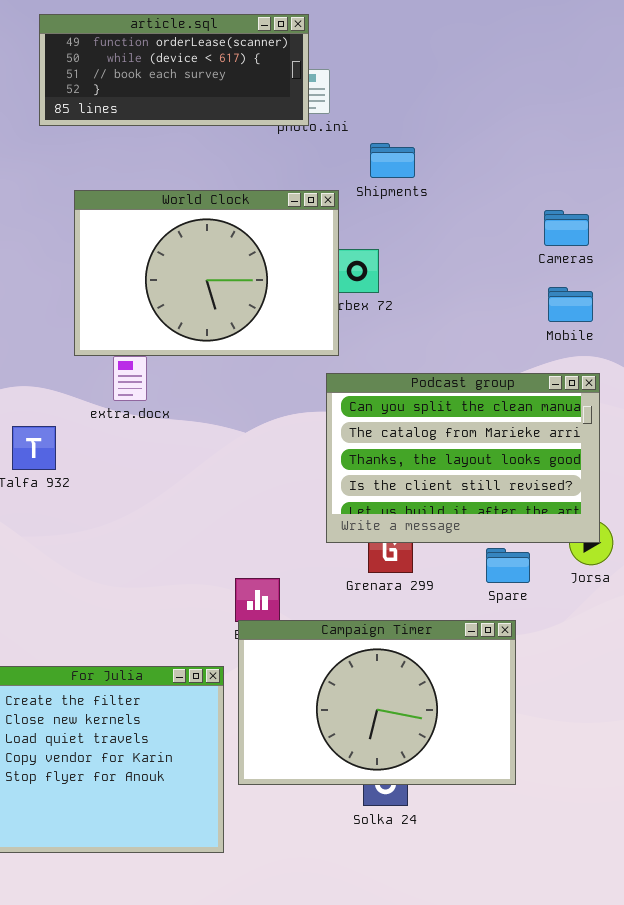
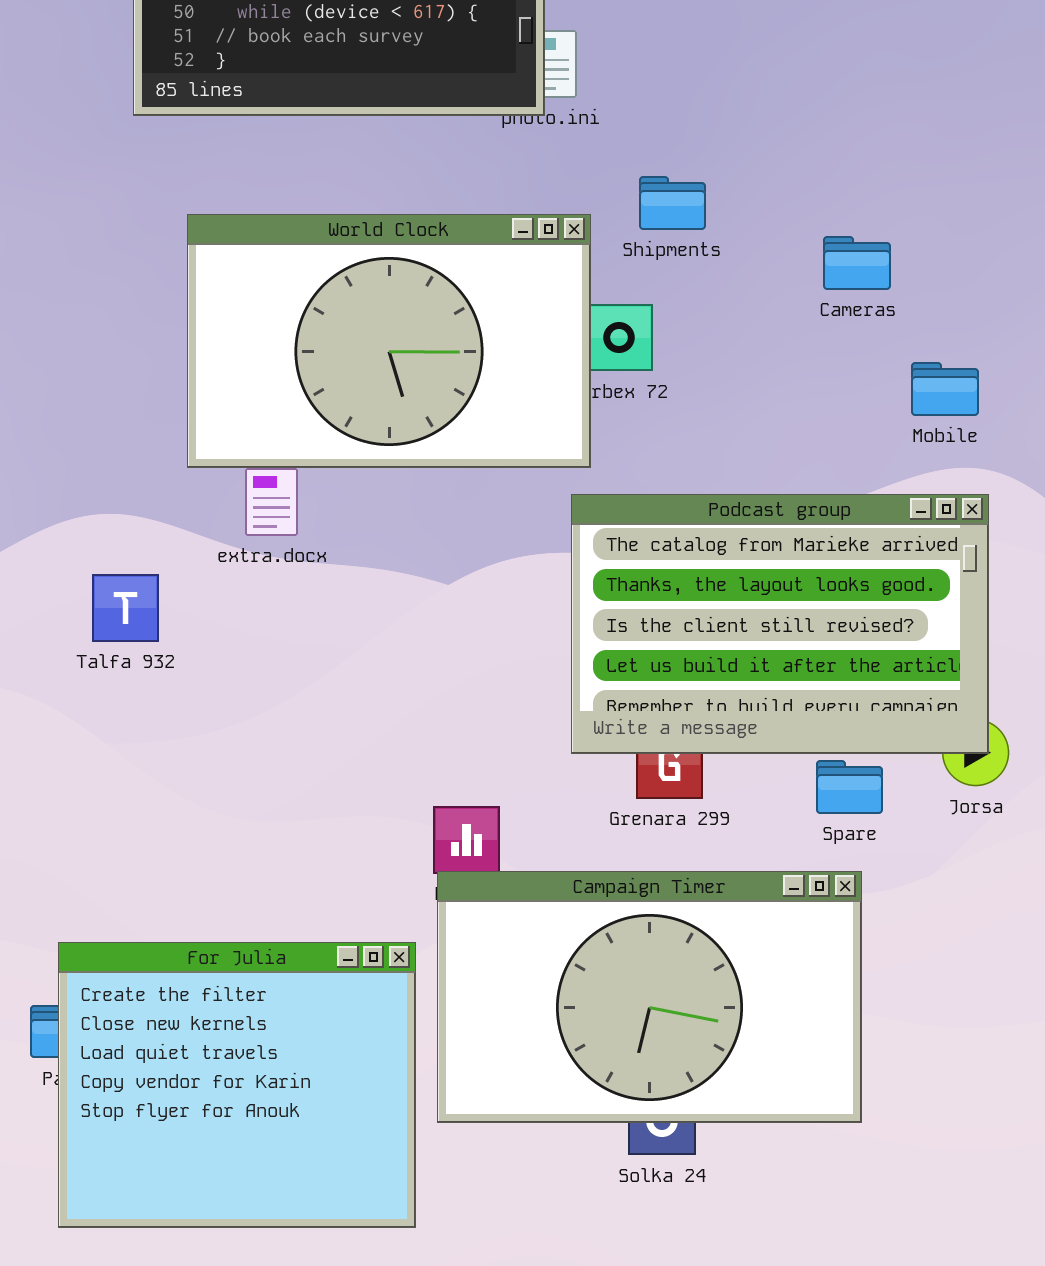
Shipments: [370,143,415,178] -> [639,176,706,230], moved
Cameras: [544,210,589,246] -> [823,236,891,290], moved
Podcast group: [326,373,600,543] -> [571,494,989,754], scrolled down 1 row

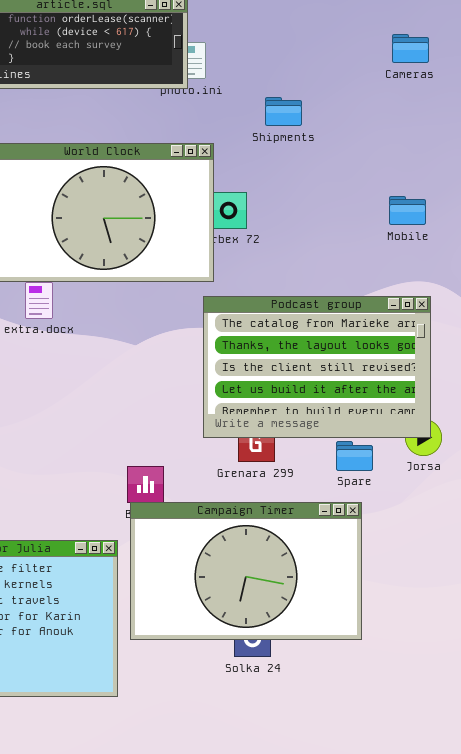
Shipments: [639,176,706,230] -> [265,97,302,126], moved
Cameras: [823,236,891,290] -> [392,34,429,63], moved
Mobile: [911,362,979,416] -> [389,196,426,225], moved

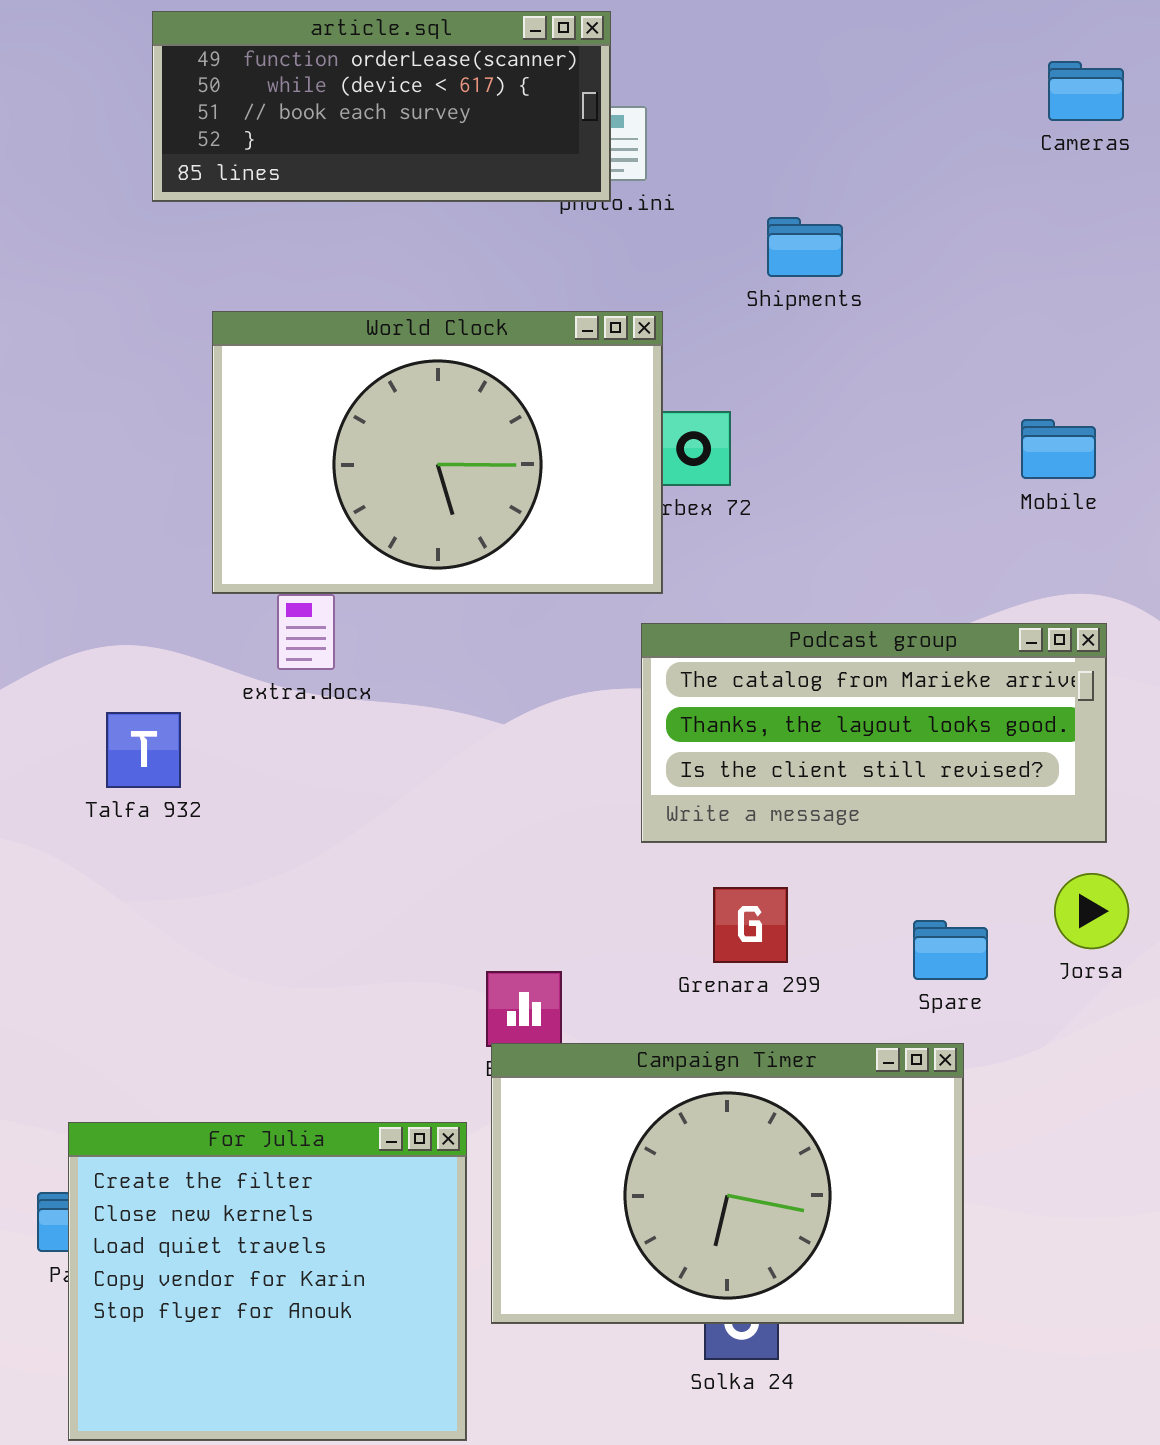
Cameras: [392,34,429,63] -> [1048,61,1124,121], moved
Podcast group: [203,296,431,438] -> [641,623,1107,843], resized

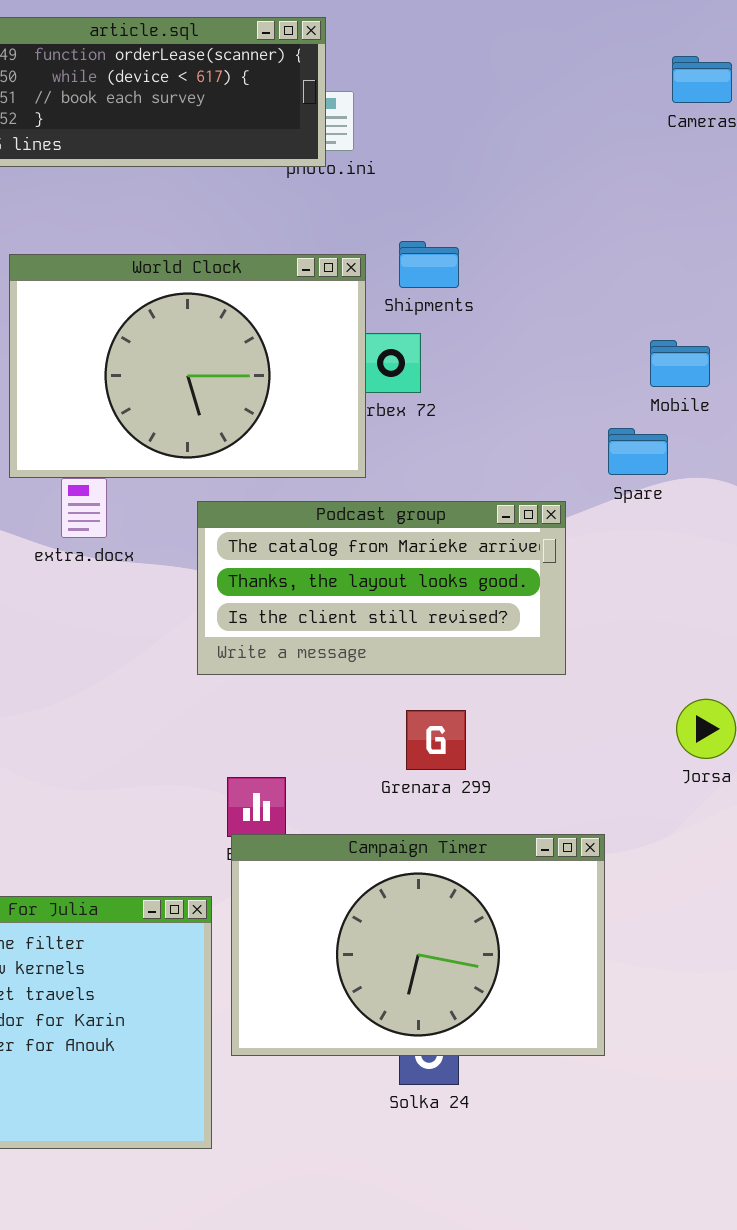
Shipments: [767,217,843,277] -> [399,241,459,288], moved
Podcast group: [641,623,1107,843] -> [197,501,566,675], moved
Spare: [913,920,988,980] -> [608,428,668,475], moved

